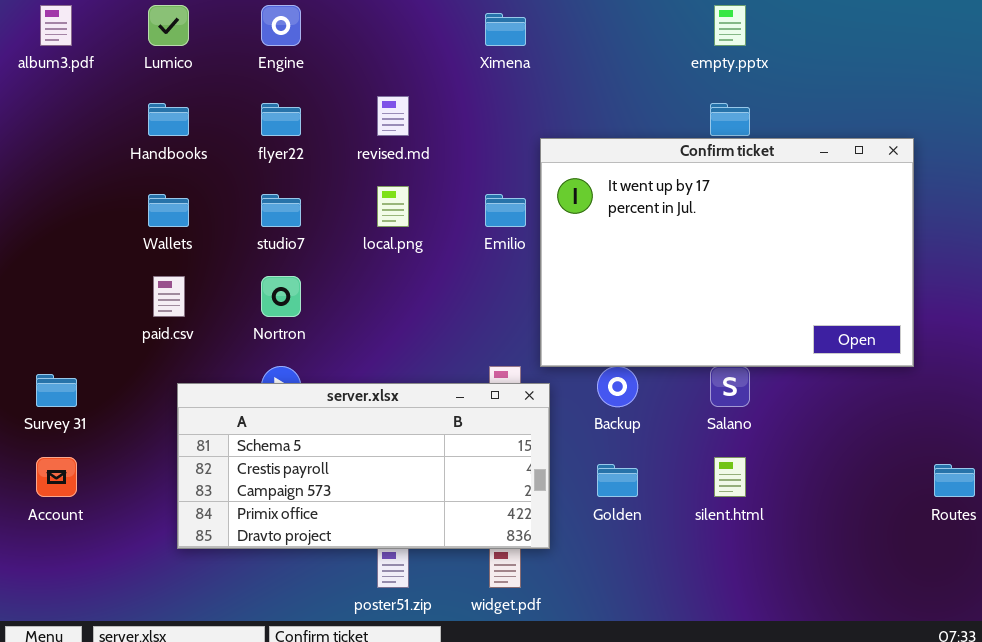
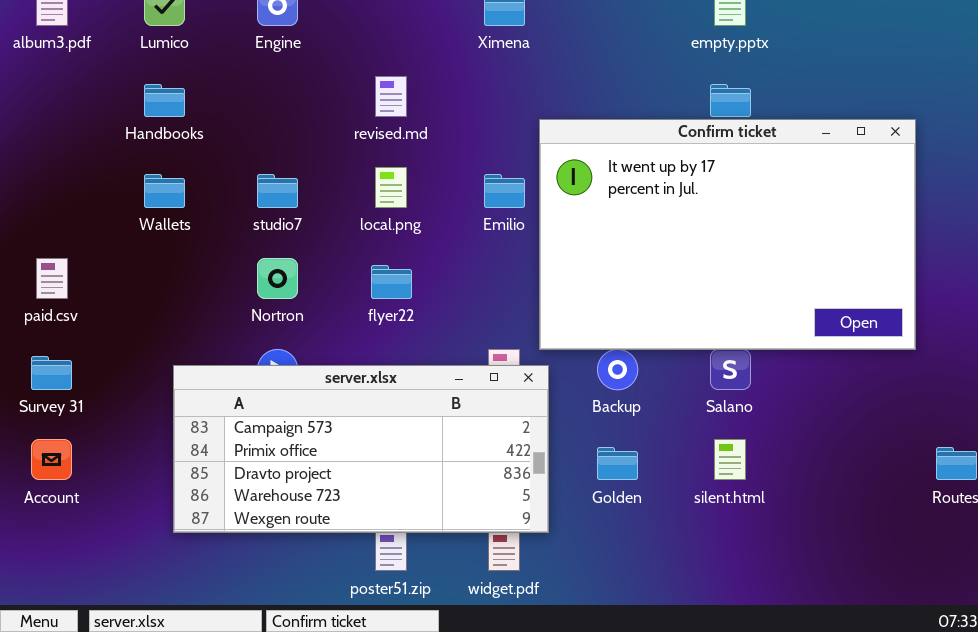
flyer22: [261,103,301,136] -> [371,265,412,299], moved
paid.csv: [153,276,185,317] -> [36,258,68,299], moved
server.xlsx: [177,383,550,549] -> [173,365,549,533], scrolled down 2 rows

